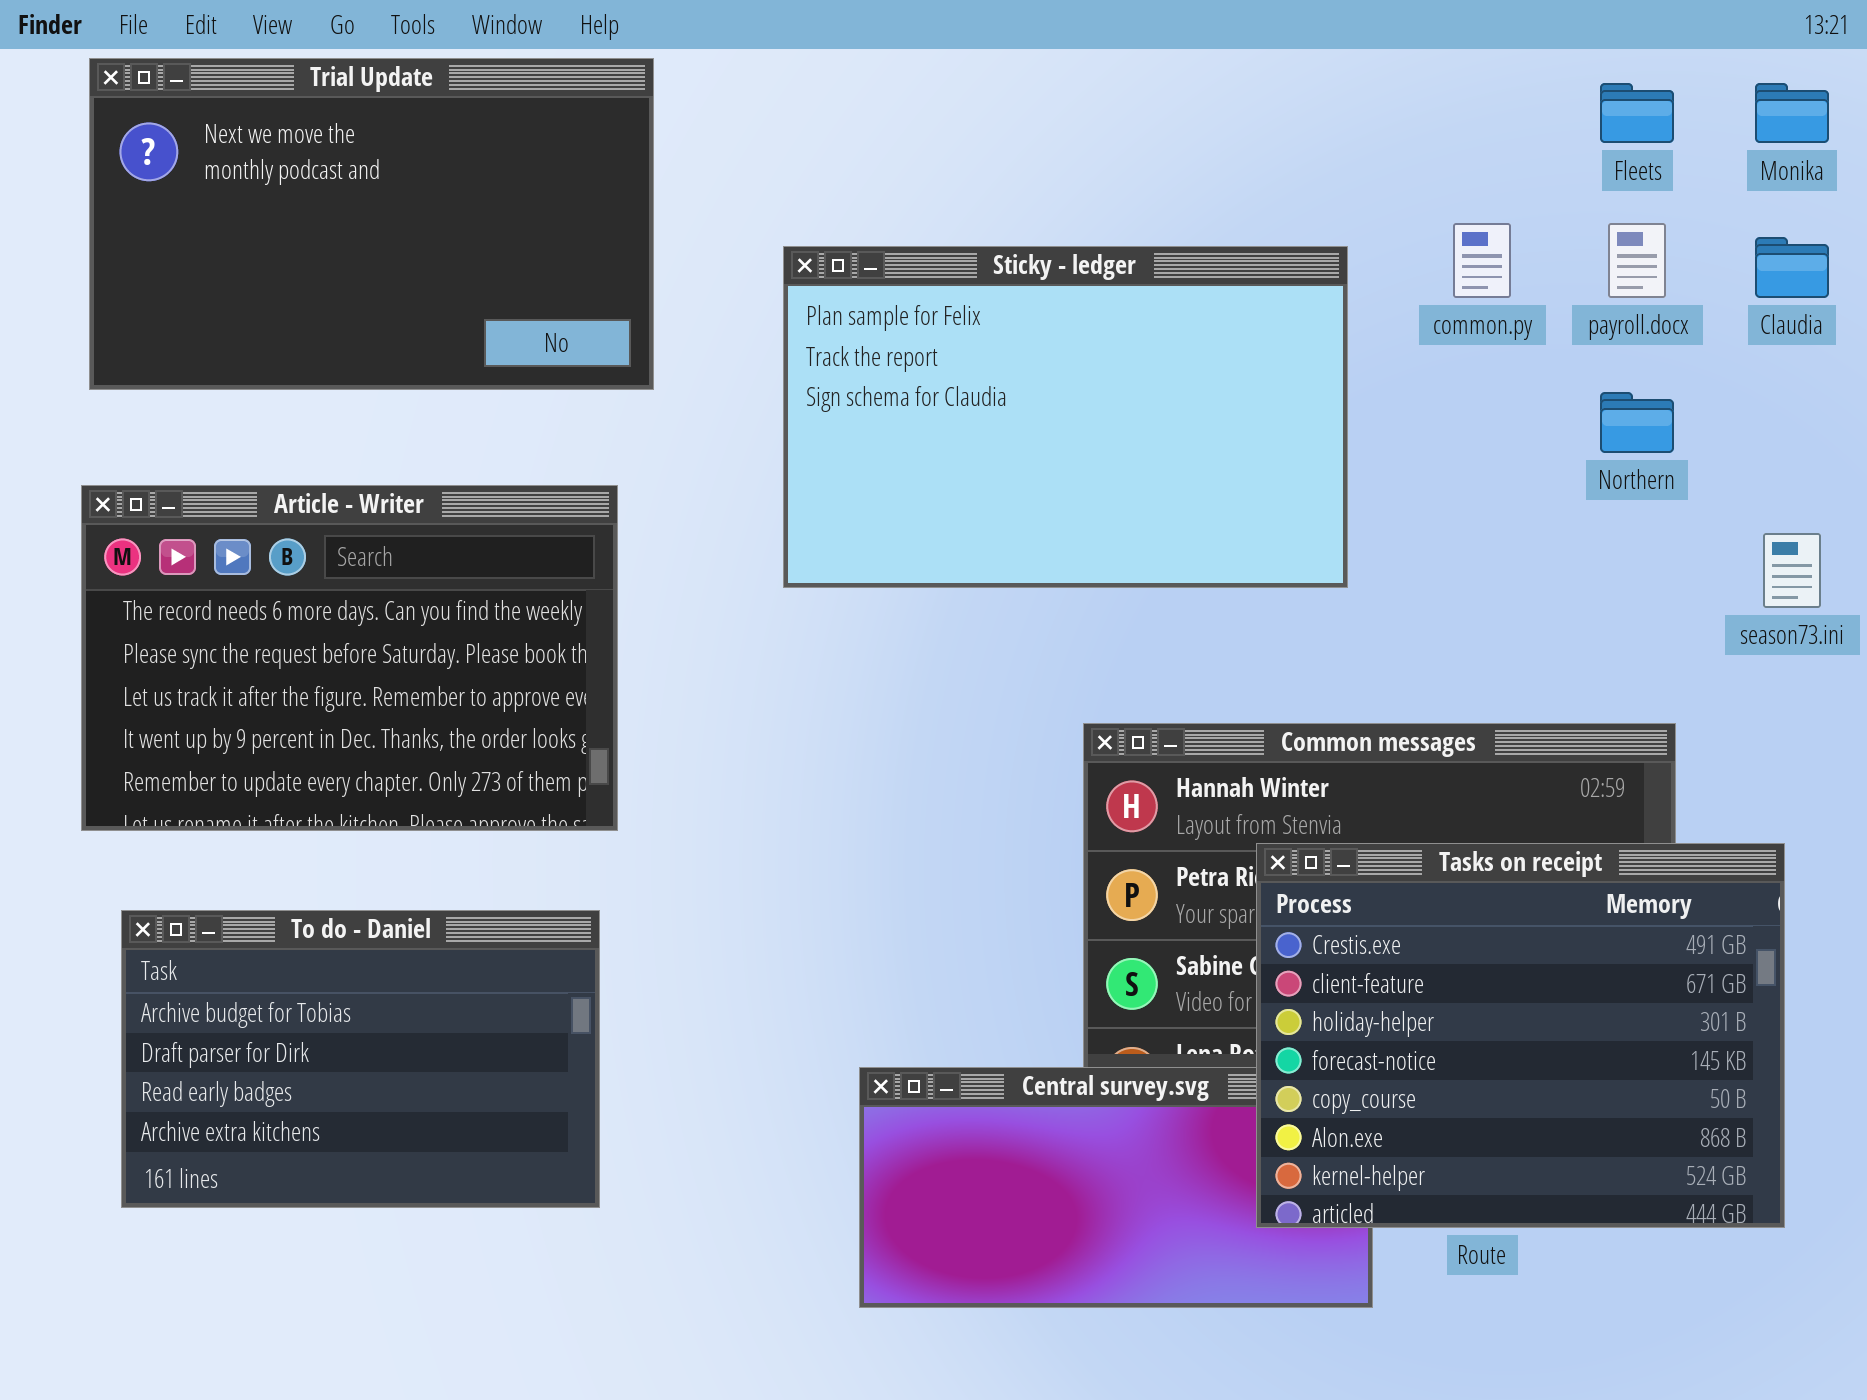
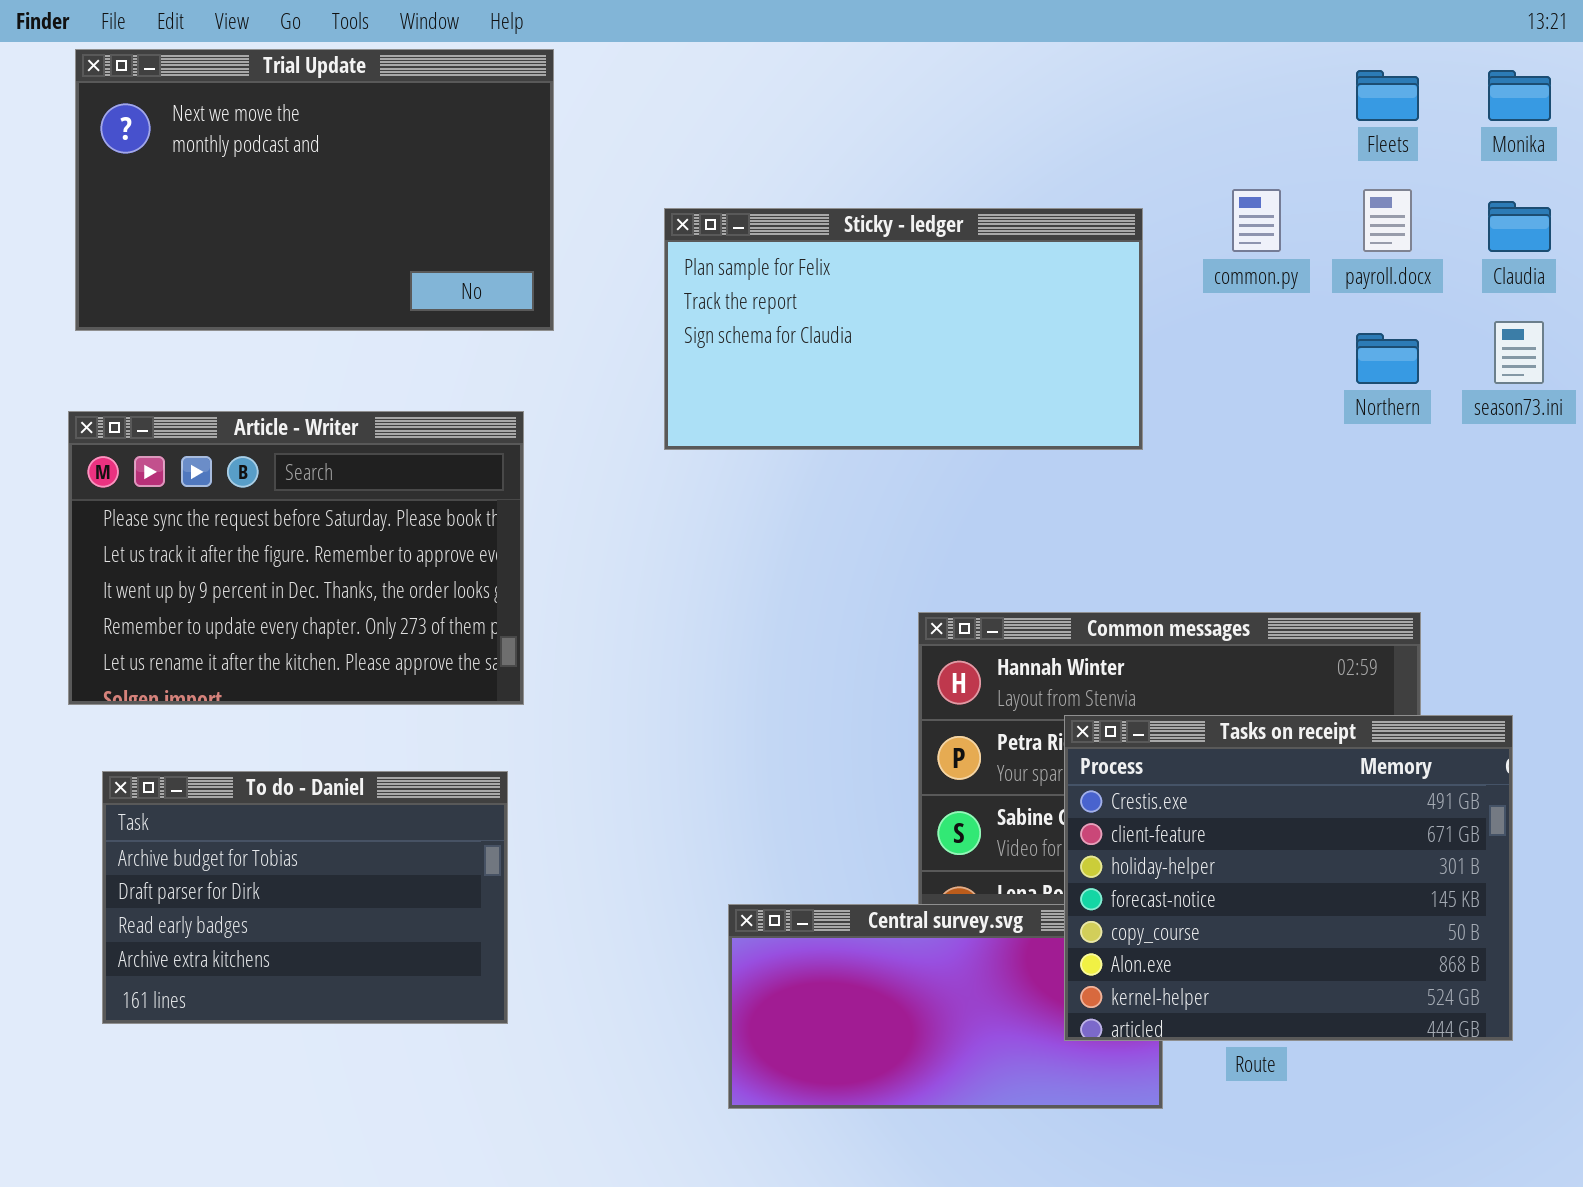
Sticky - ledger: [783,246,1348,588] -> [664,208,1143,450], resized
Article - Writer: [81,485,618,831] -> [68,411,524,705], scrolled down 1 row
season73.ini: [1763,533,1821,608] -> [1494,321,1544,384], moved

